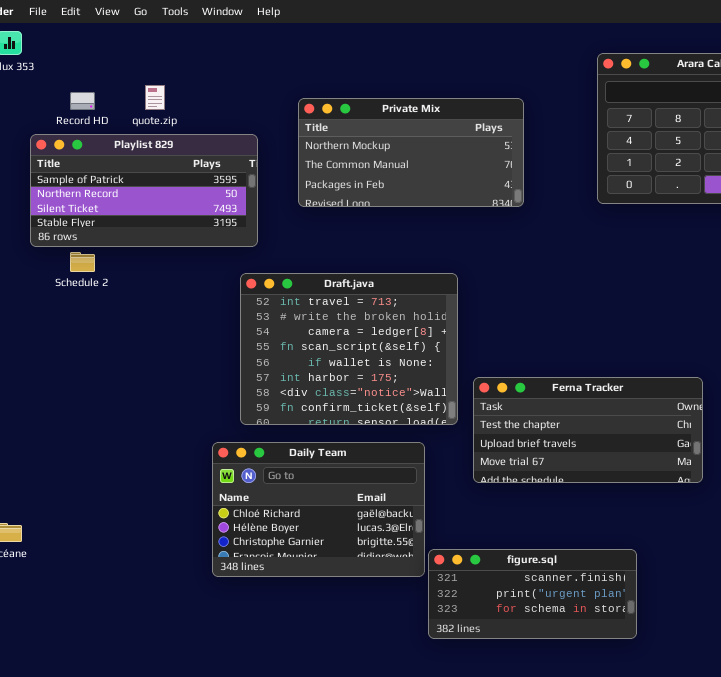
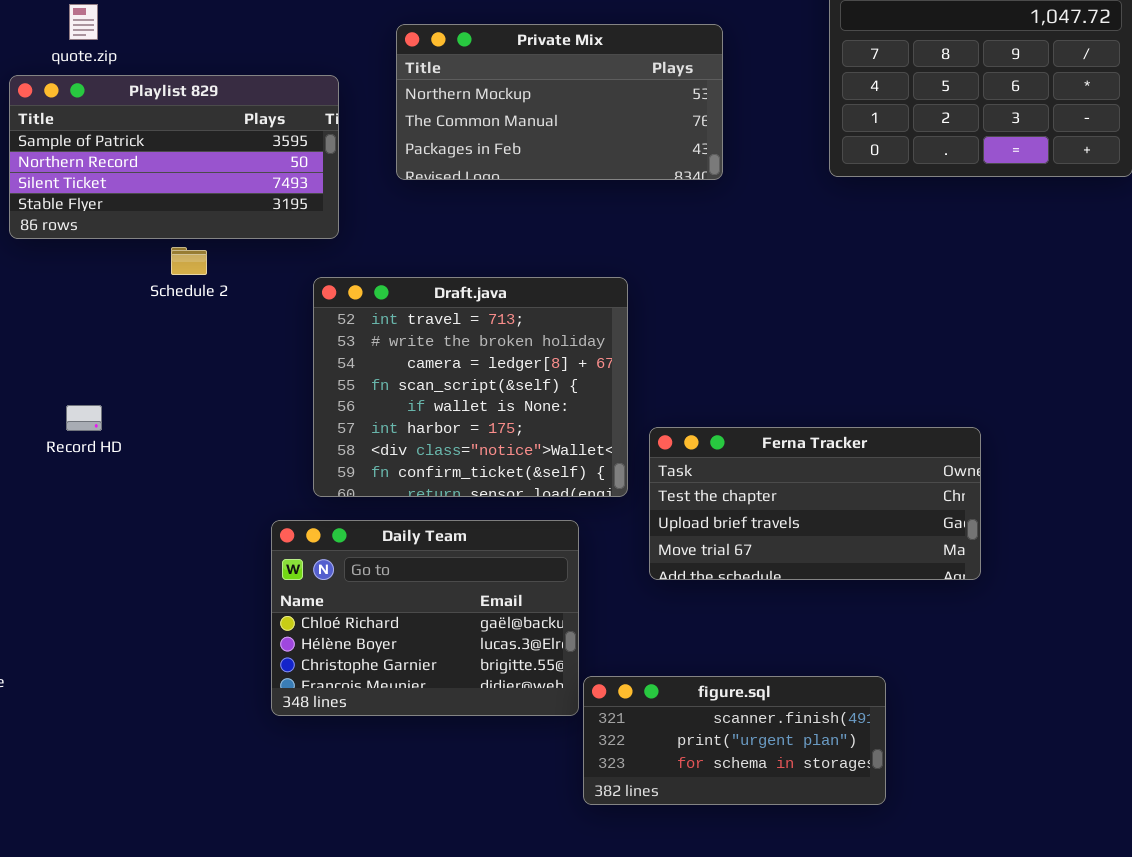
quote.zip: [145,85,165,110] -> [69,4,98,40], moved
Record HD: [70,92,95,110] -> [66,405,102,431], moved
Schedule 2: [70,252,95,272] -> [171,247,207,275], moved

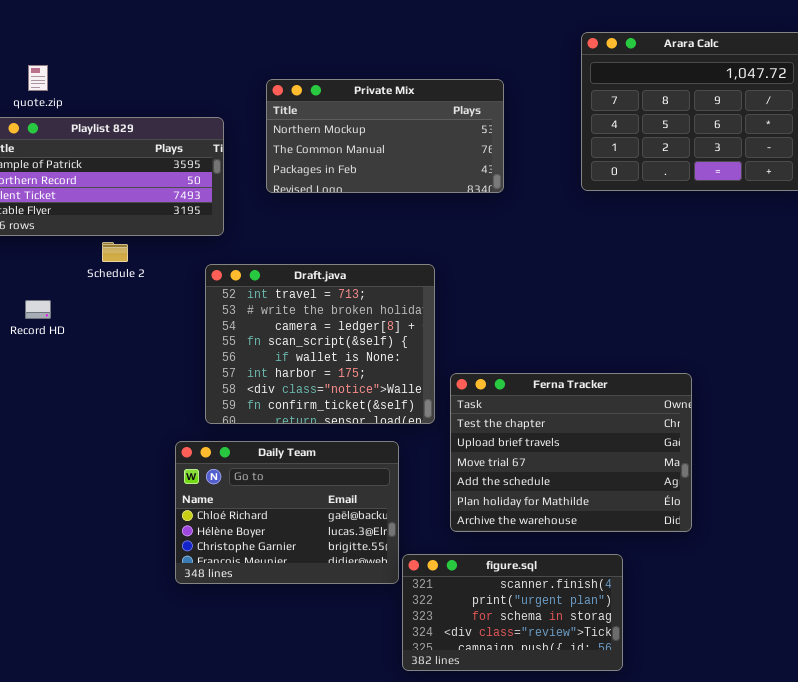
Record HD: [66,405,102,431] -> [25,300,51,319], moved
Ferna Tracker: [649,427,981,580] -> [450,373,692,532], resized
figure.sql: [583,676,886,805] -> [402,554,623,671], resized

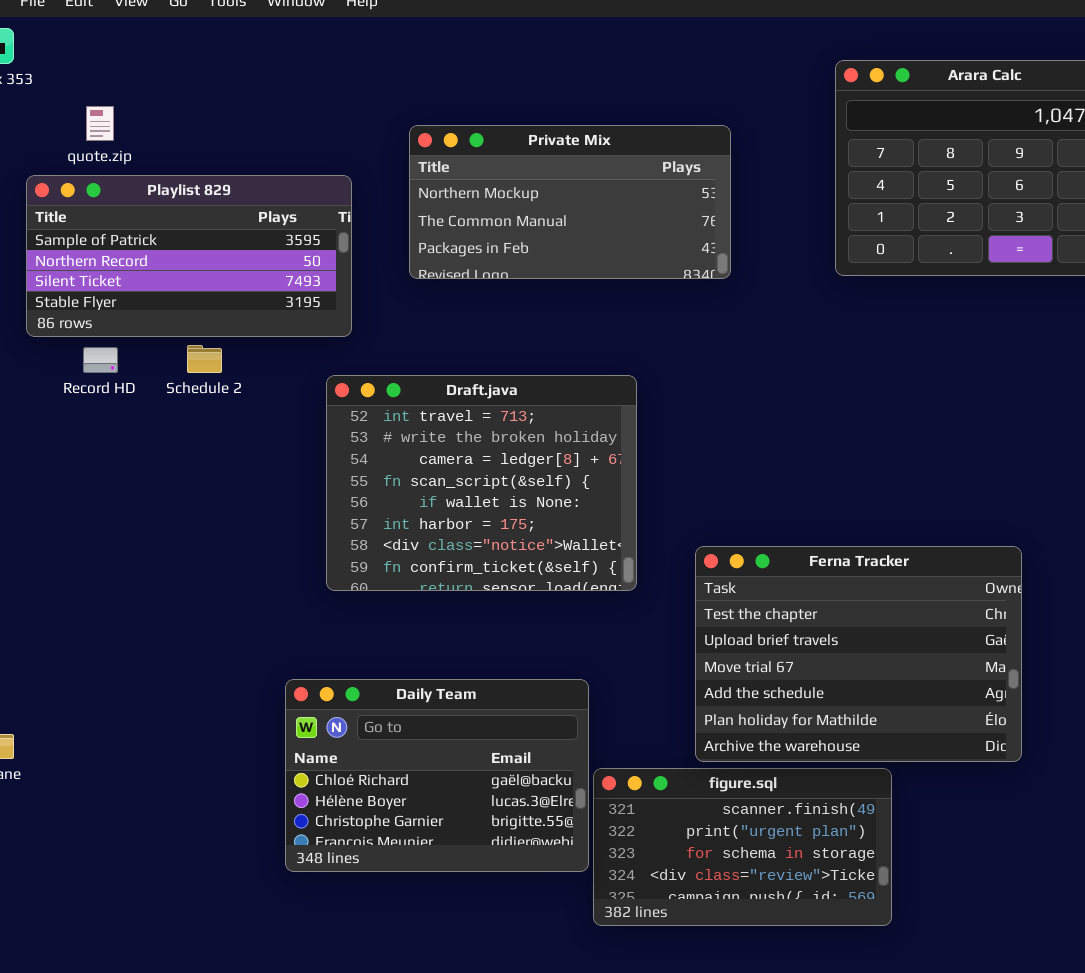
Record HD: [25,300,51,319] -> [83,347,118,373], moved
Ferna Tracker: [450,373,692,532] -> [695,546,1022,762], moved
Daily Team: [175,441,399,584] -> [285,679,589,872], moved

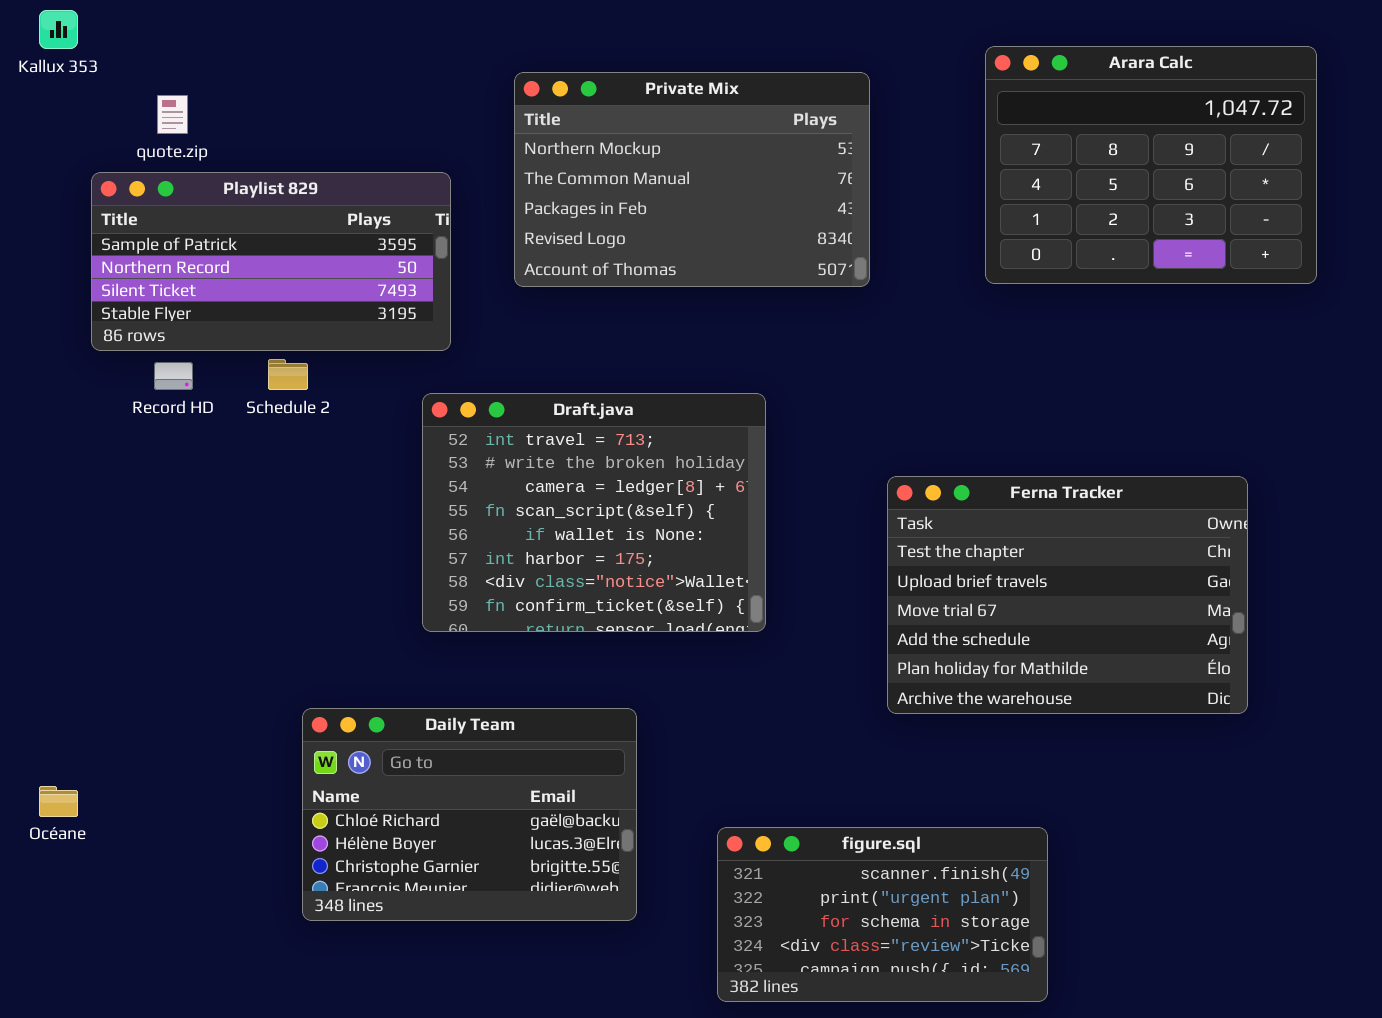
Private Mix: [409,125,731,279] -> [514,72,870,287], resized
Ferna Tracker: [695,546,1022,762] -> [887,476,1248,714], moved
Daily Team: [285,679,589,872] -> [302,708,637,921], moved

